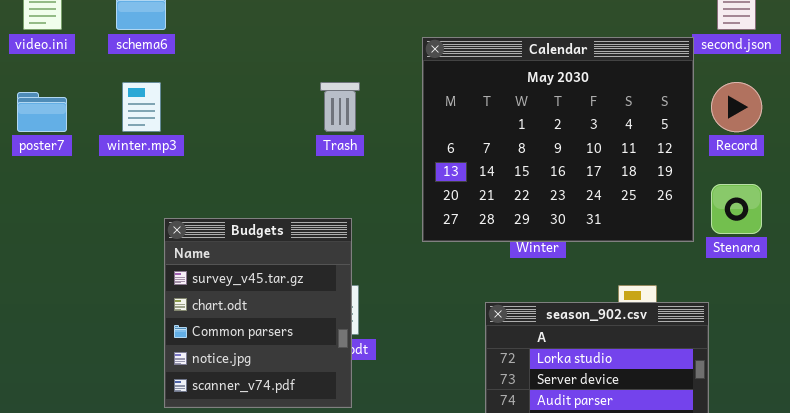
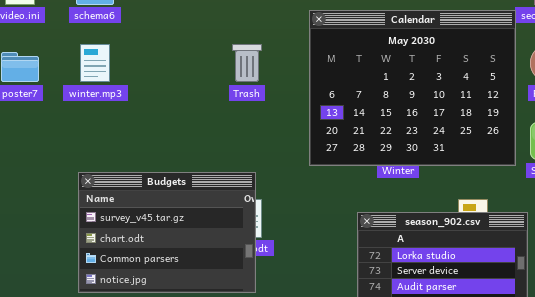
Budgets: [164,218,352,408] -> [78,172,256,293], resized

